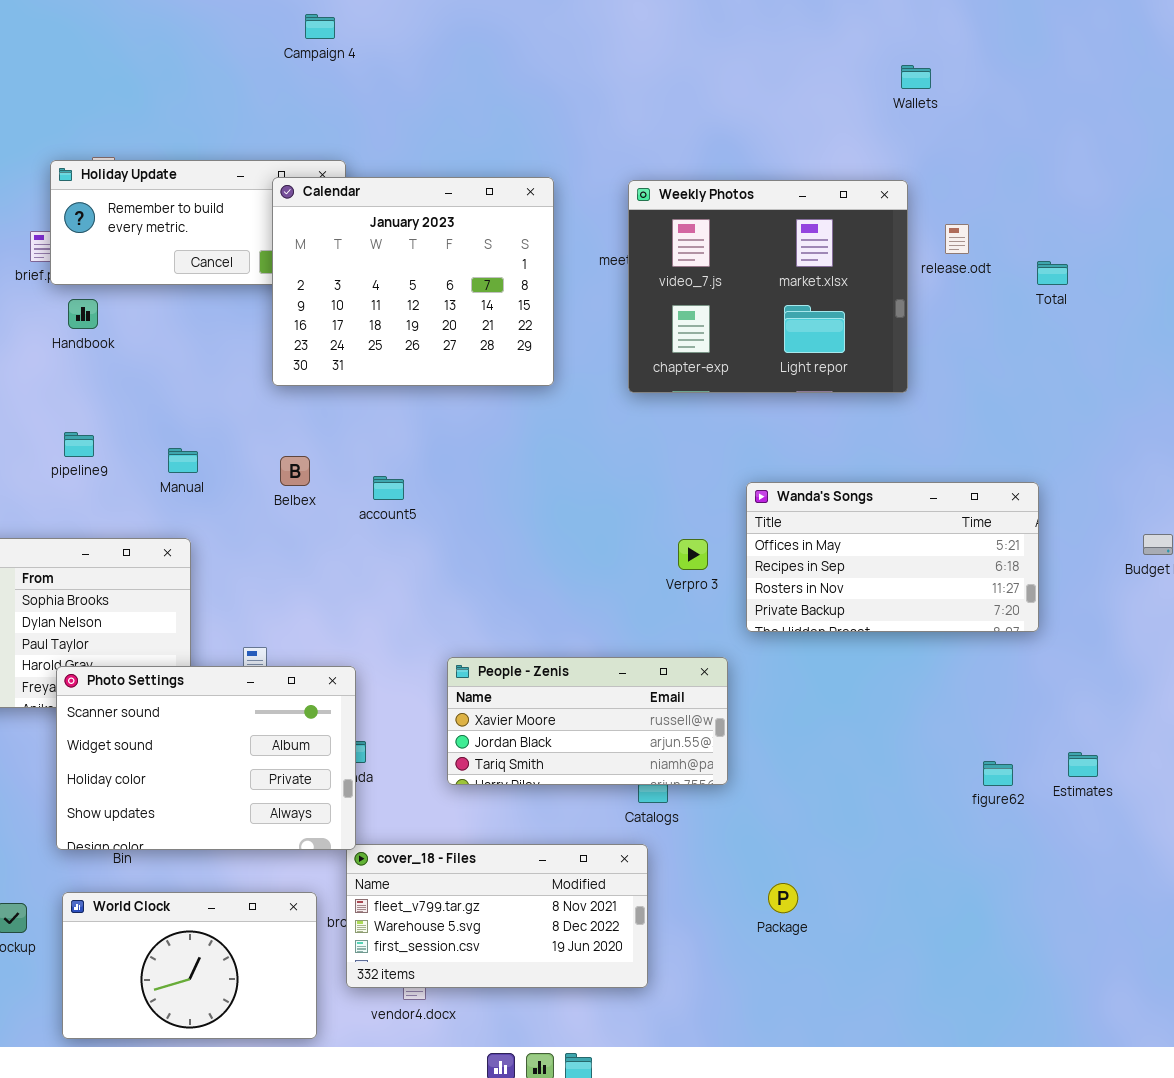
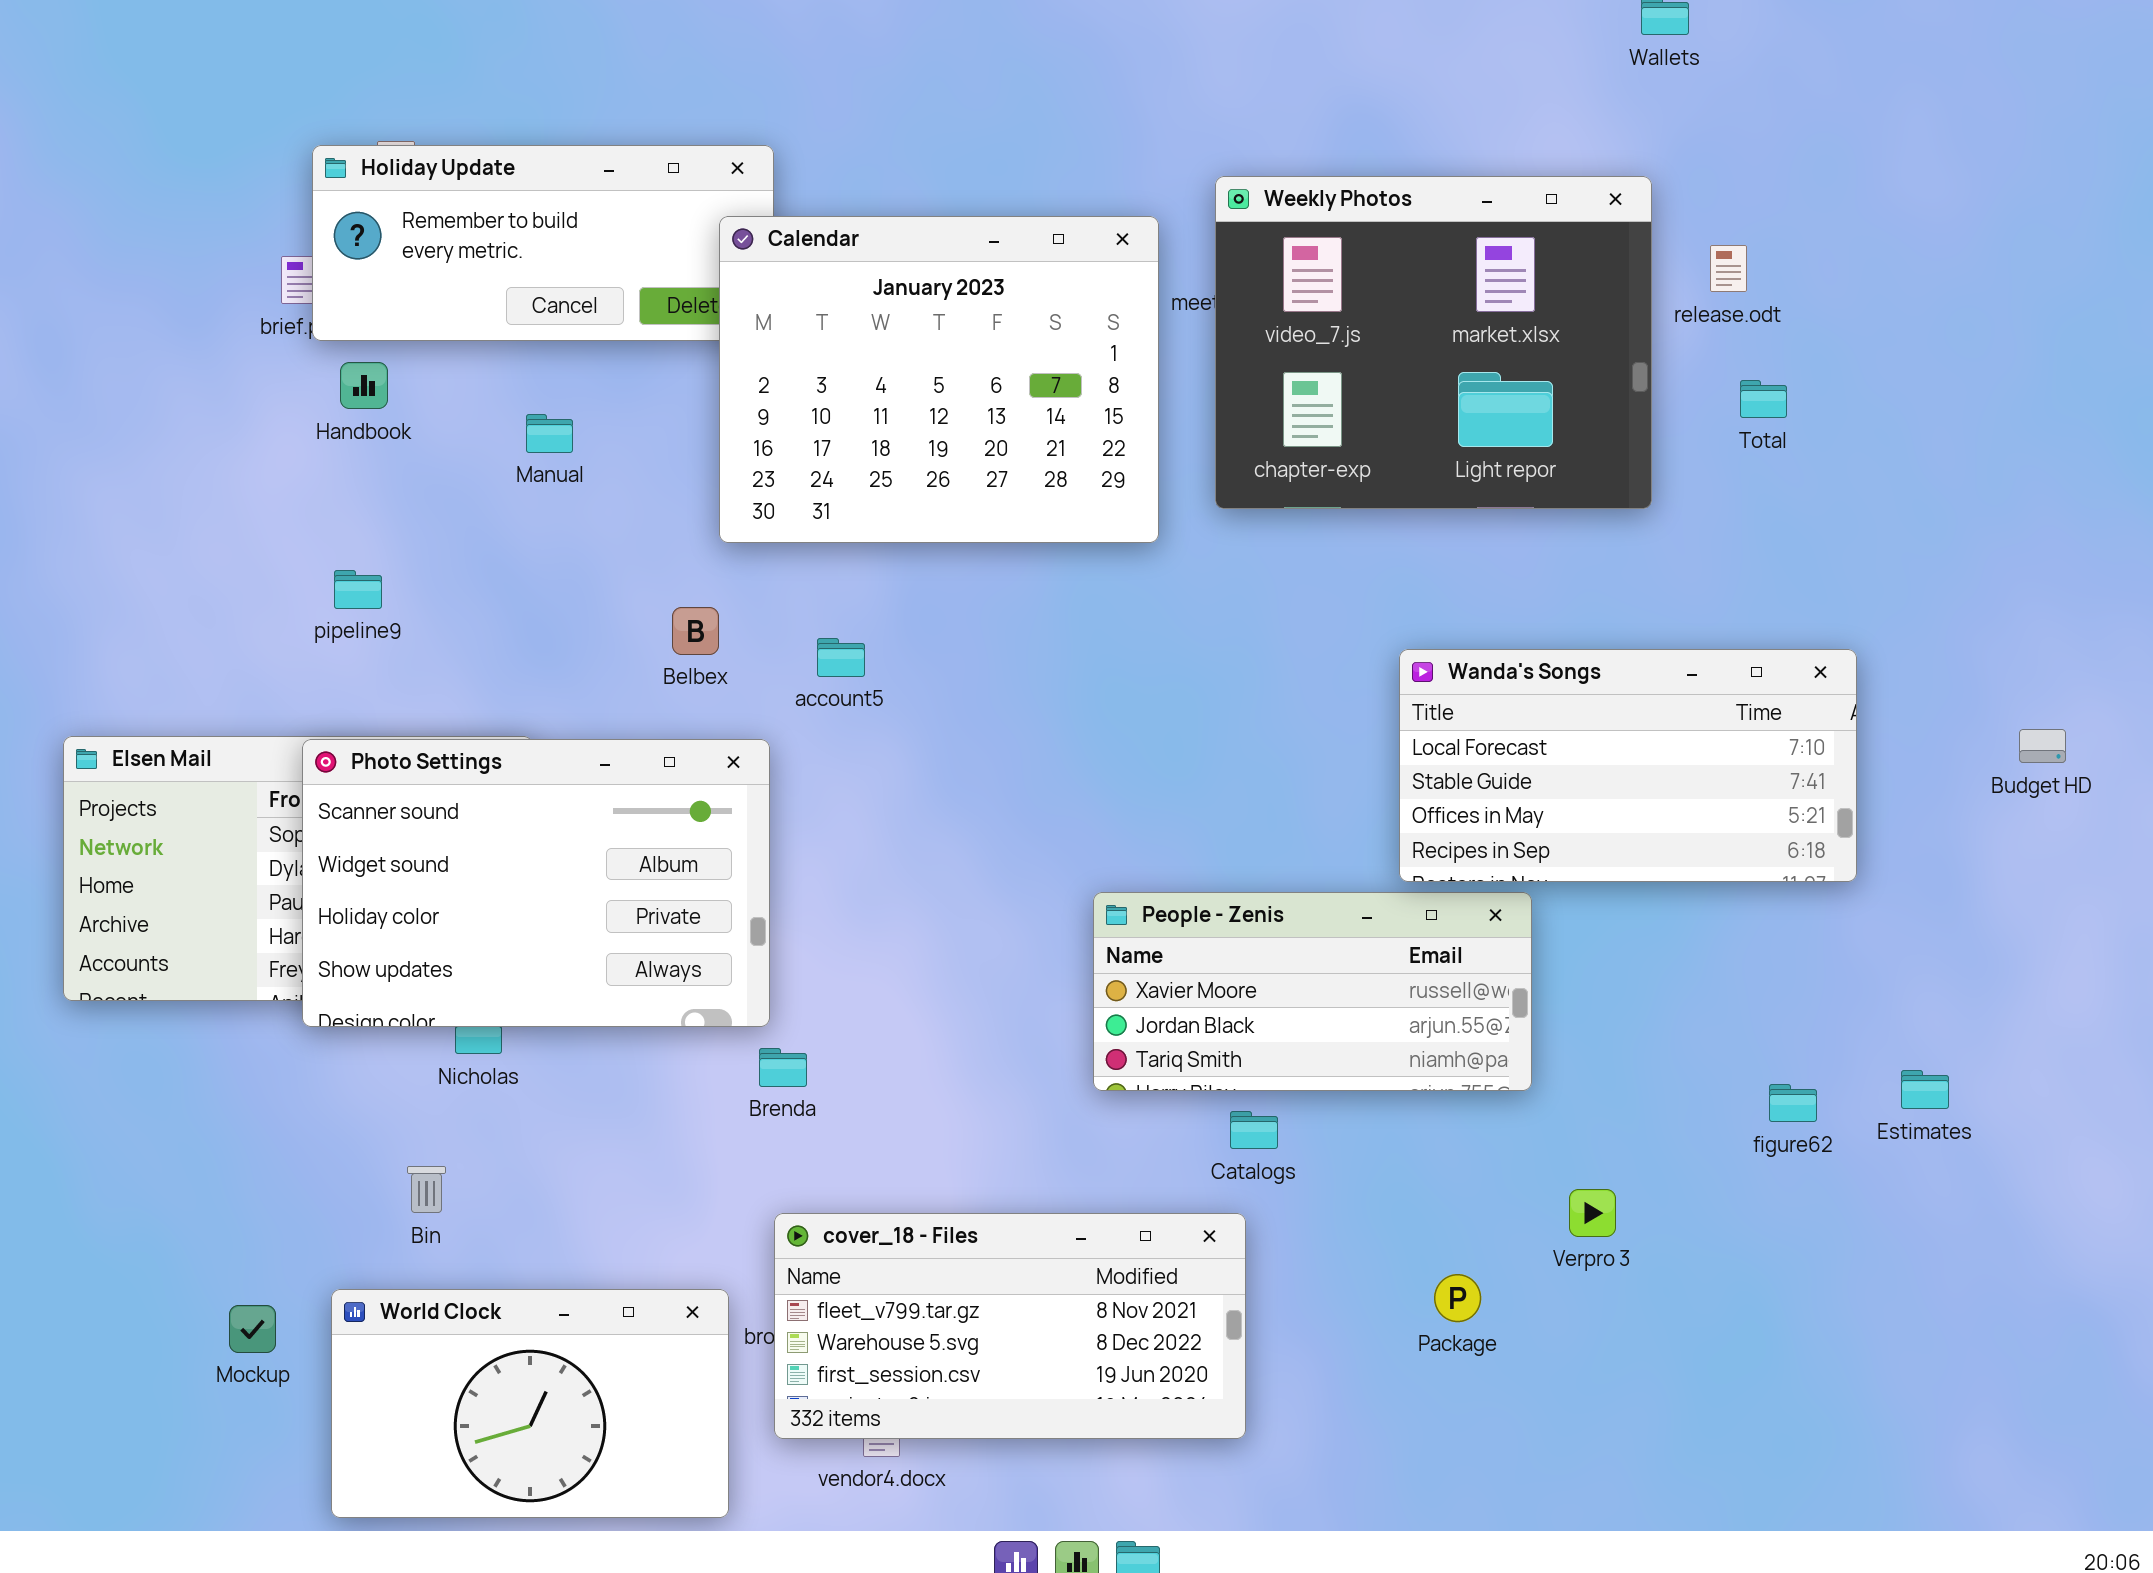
Calendar: [272,177,554,386] -> [719,216,1159,543], moved
Total: [1037,261,1068,285] -> [1740,380,1787,418], moved
Manual: [168,448,198,473] -> [526,414,573,453], moved
Wanda's Songs: [746,482,1039,632] -> [1399,649,1857,882], scrolled up 2 rows
Verpro 3: [678,539,708,570] -> [1569,1189,1616,1237], moved
People - Zenis: [447,657,728,785] -> [1093,892,1532,1091], moved
Photo Settings: [56,666,356,850] -> [302,739,770,1027], moved

